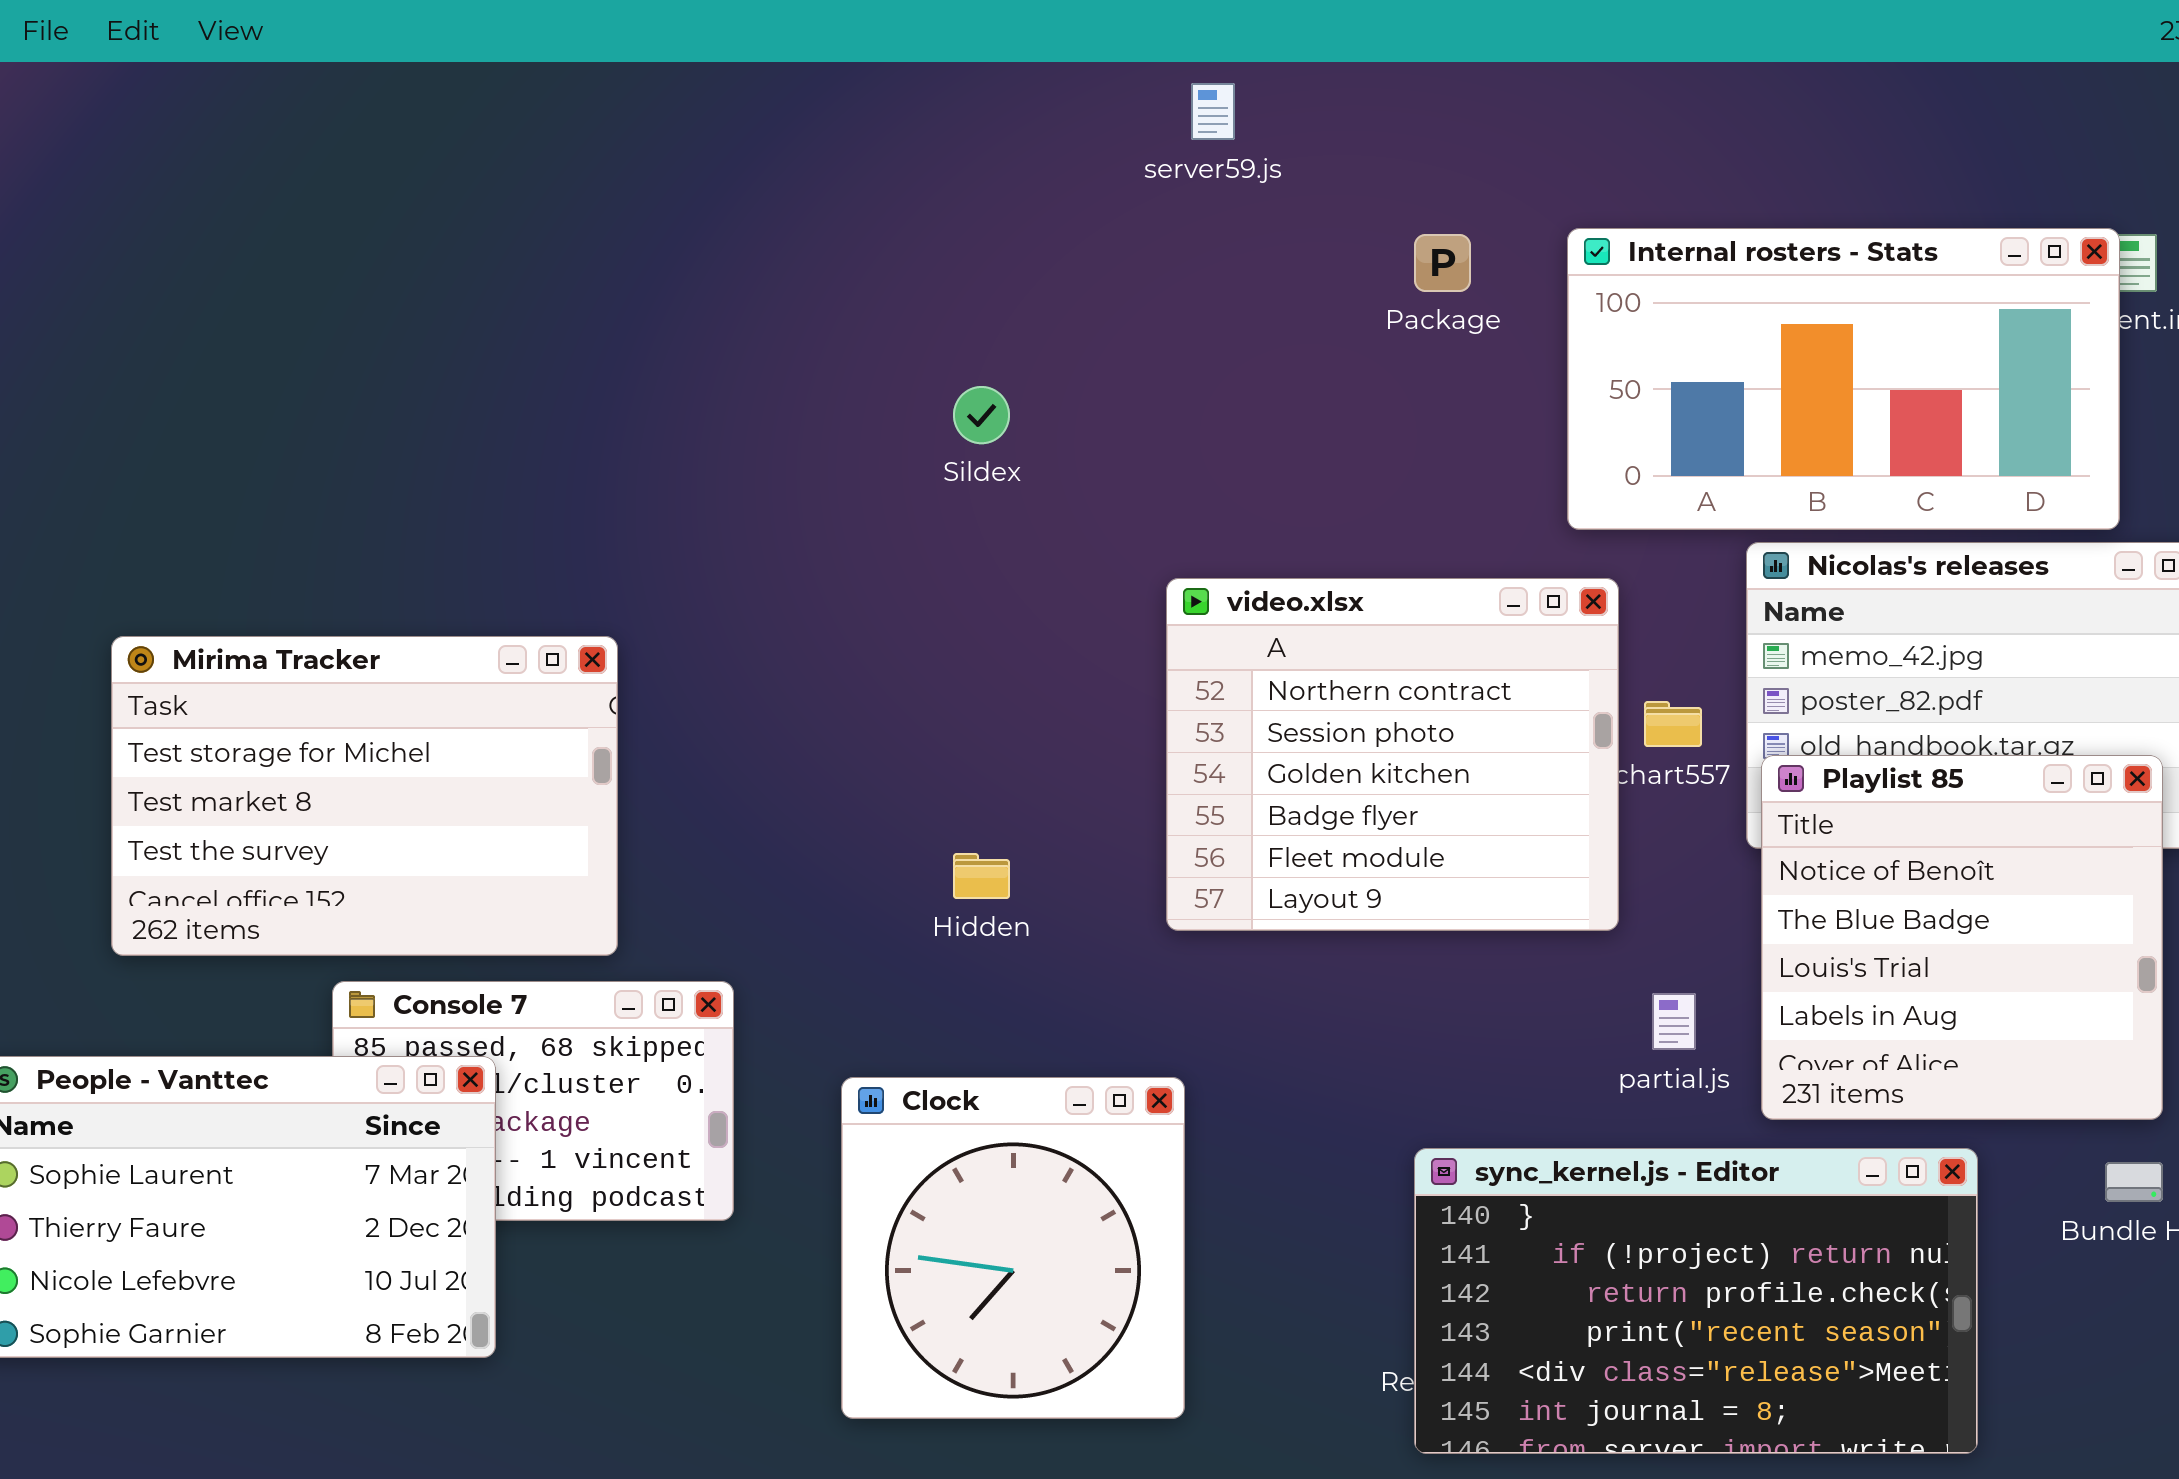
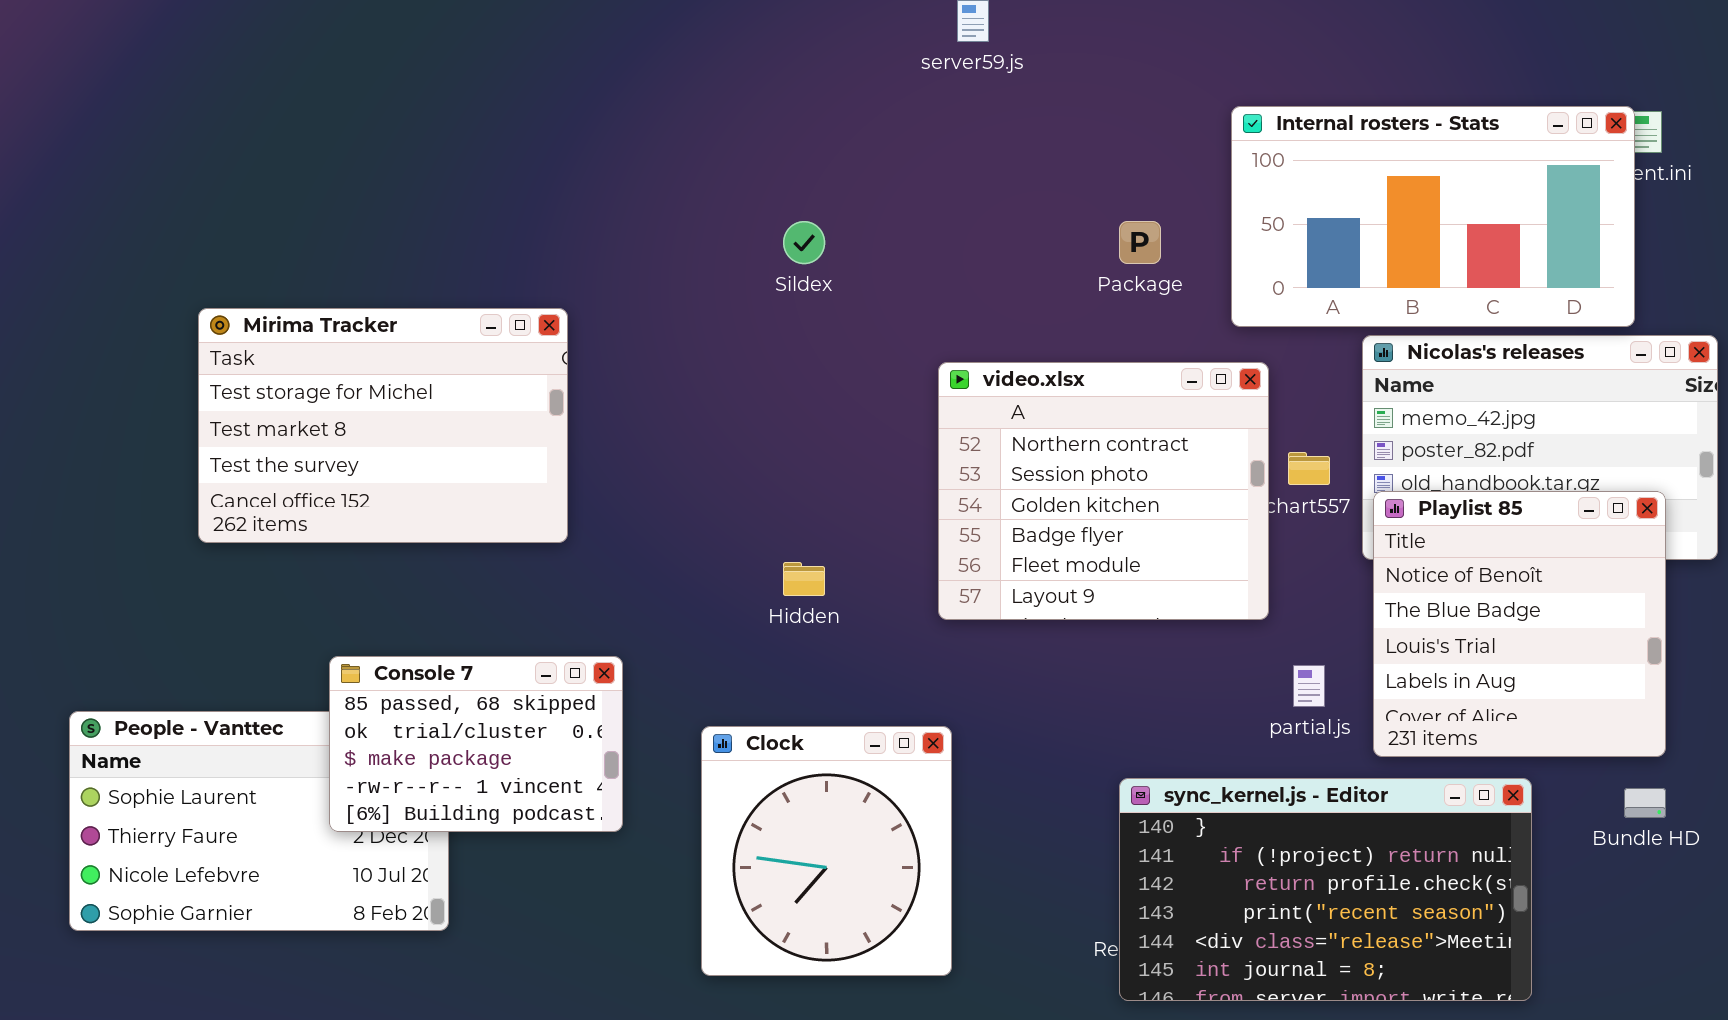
Package: [1414,234,1471,292] -> [1119,221,1161,264], moved
Mirima Tracker: [111,636,618,956] -> [198,308,568,543], moved
Console 7: [332,981,734,1221] -> [329,656,623,832], raised

